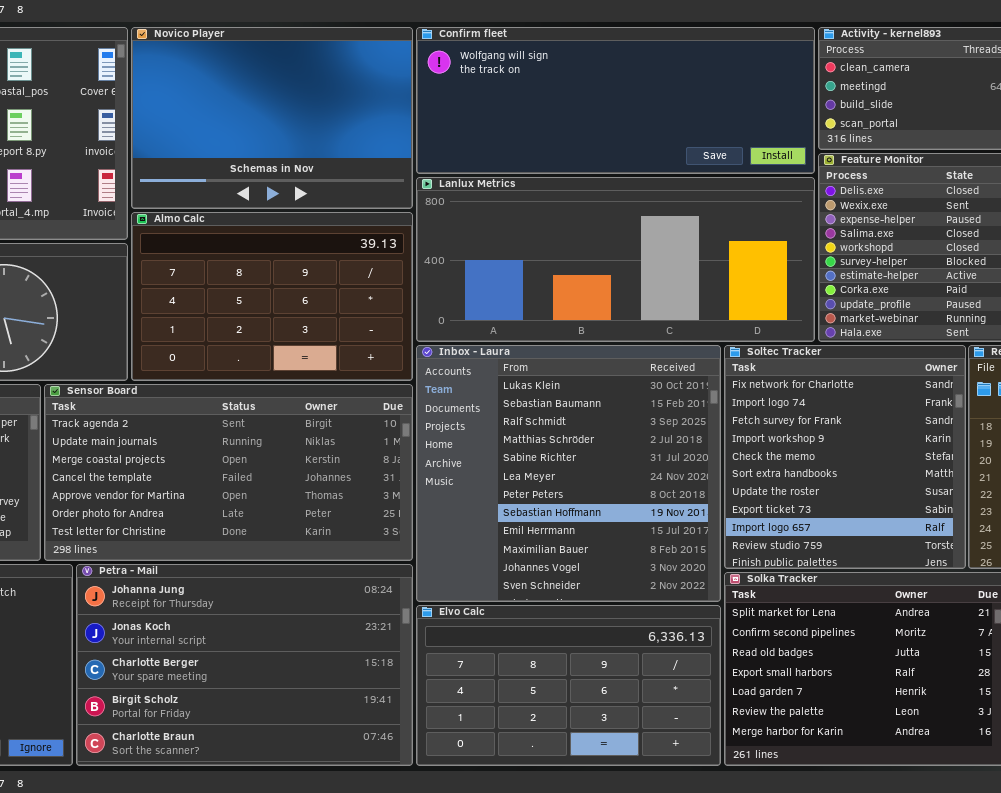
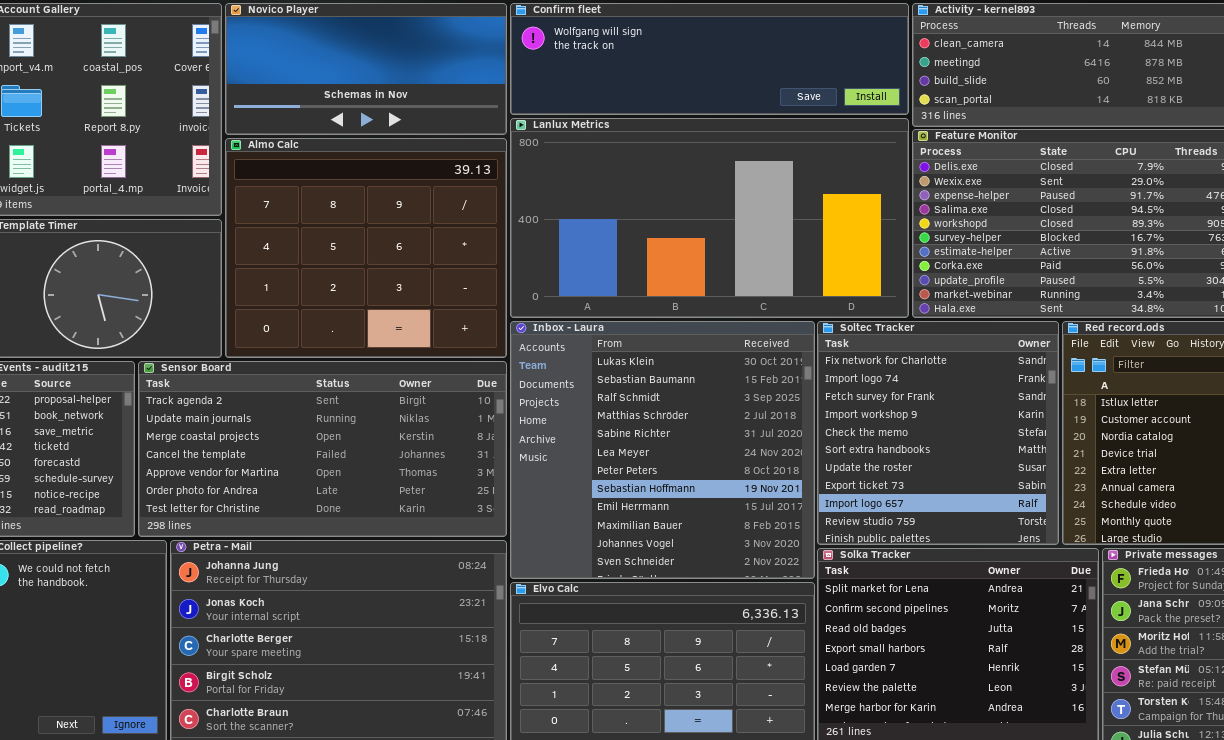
Novico Player: [131,27,413,209] -> [225,3,507,135], resized
Confirm fleet: [416,27,815,174] -> [510,3,909,115], resized
Lanlux Metrics: [416,177,815,342] -> [510,118,909,318], resized
Almo Calc: [131,212,413,381] -> [225,138,507,358], resized

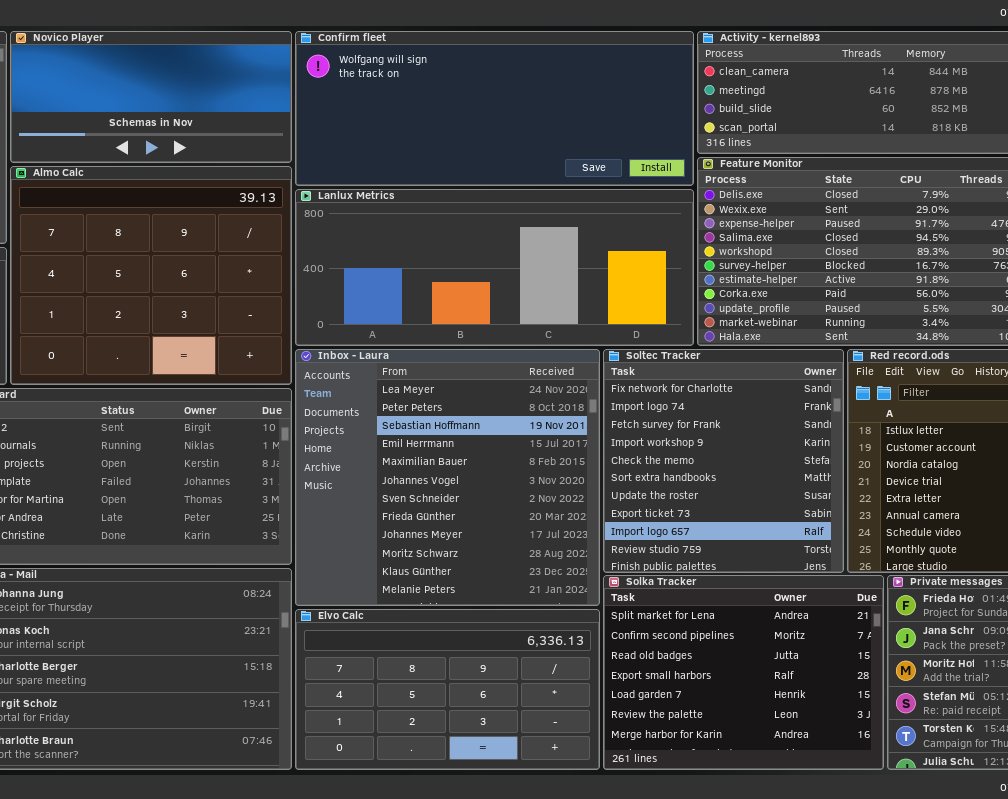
Confirm fleet: [510,3,909,115] -> [295,31,694,186], resized
Lanlux Metrics: [510,118,909,318] -> [295,189,694,346], resized
Inbox - Laura: [510,321,815,579] -> [295,349,600,606], scrolled down 5 rows

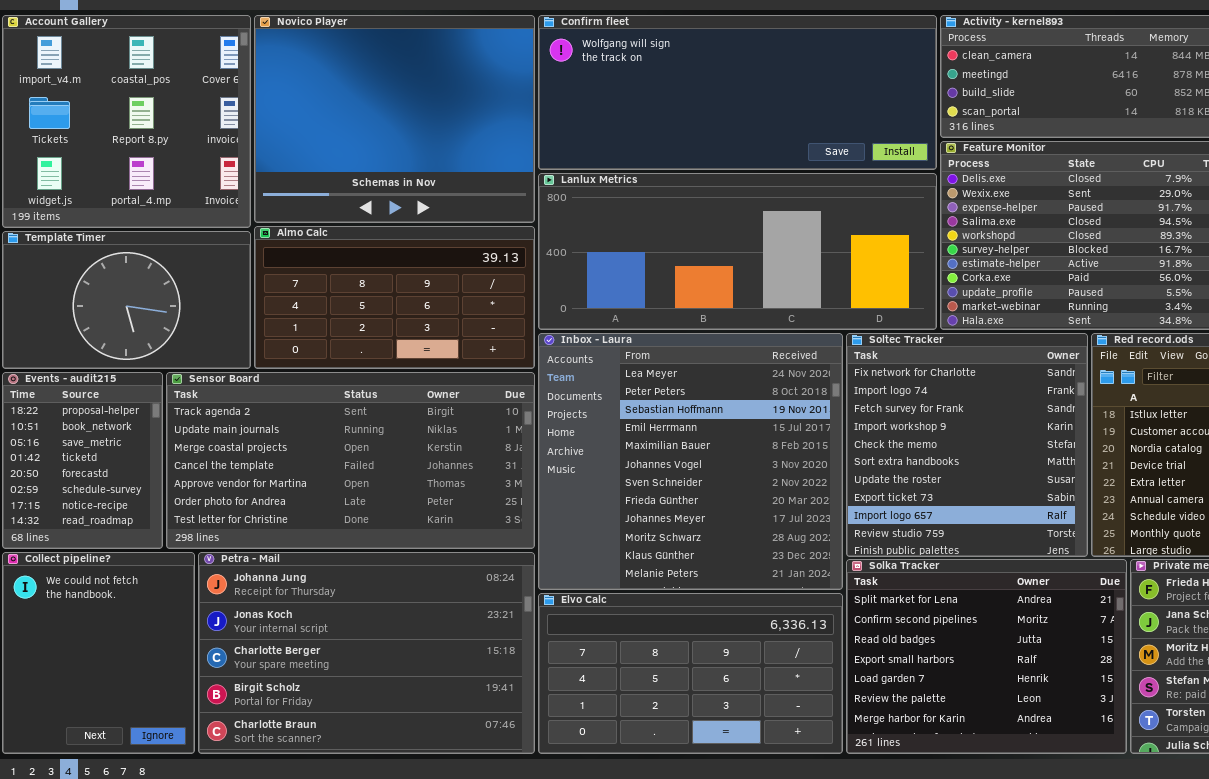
Novico Player: [10,31,292,163] -> [254,15,535,223], resized
Almo Calc: [10,166,292,385] -> [254,226,535,369], resized

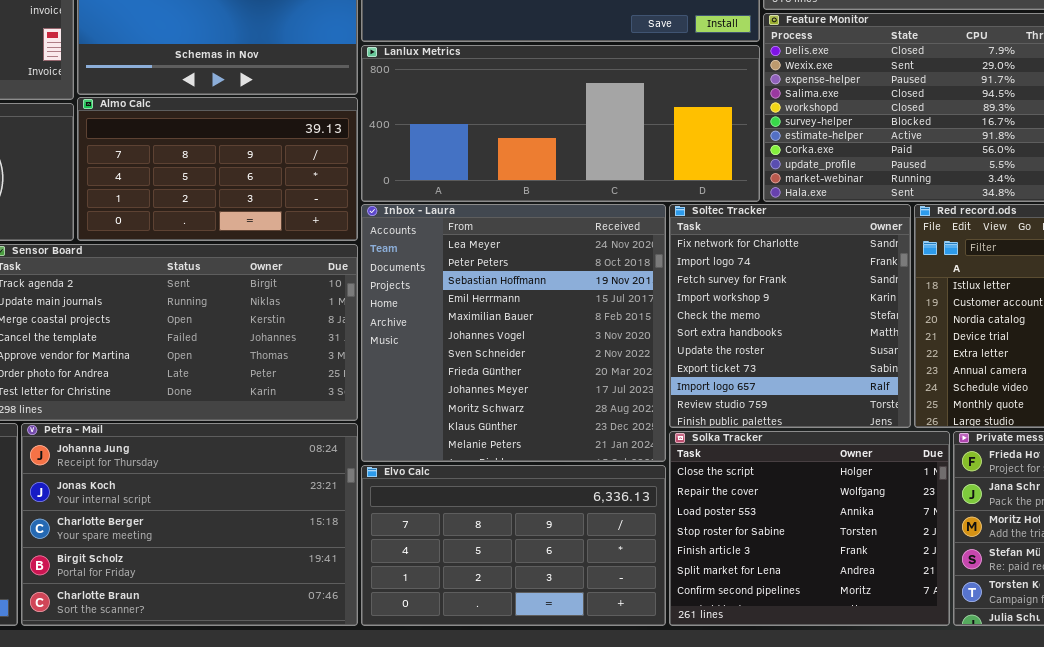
Solka Tracker: [846,559,1127,754] -> [669,431,950,626], scrolled up 5 rows

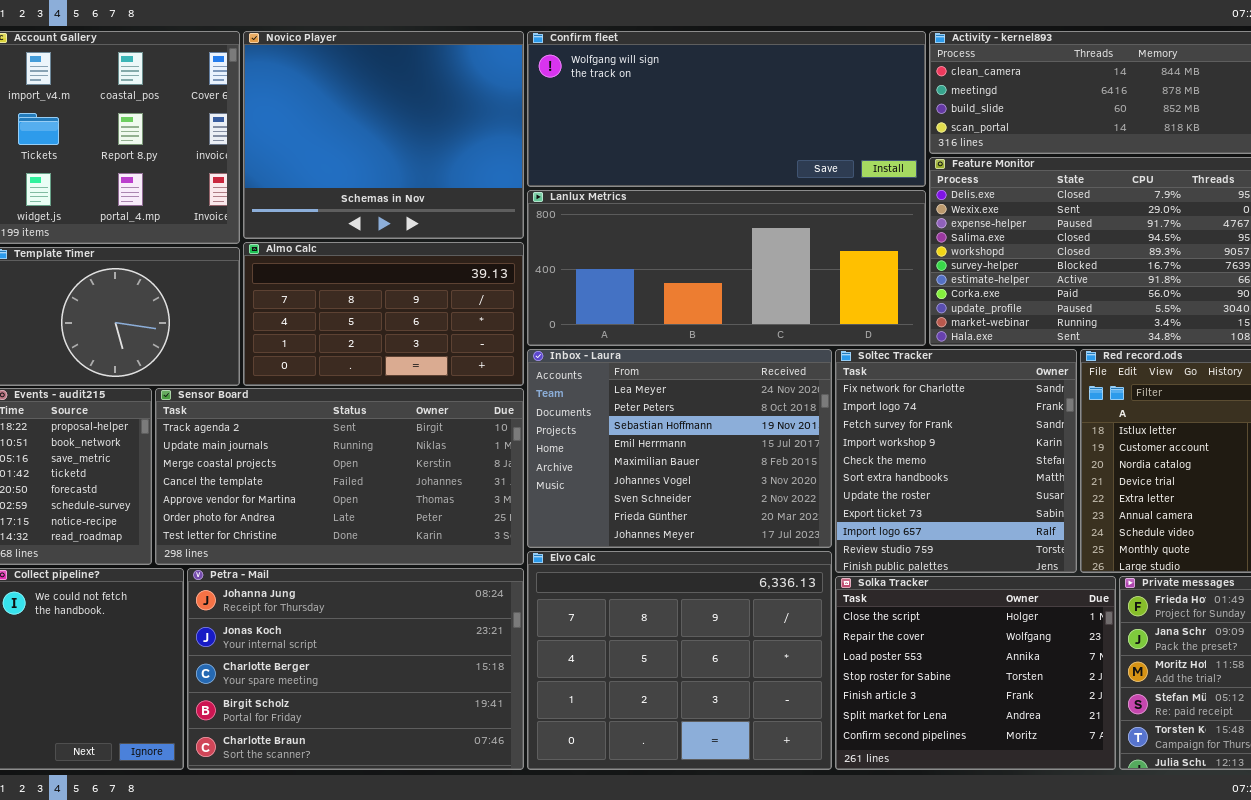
Inbox - Laura: [361,204,666,462] -> [527,349,832,548], resized
Elvo Calc: [361,465,666,626] -> [527,551,832,770], resized

